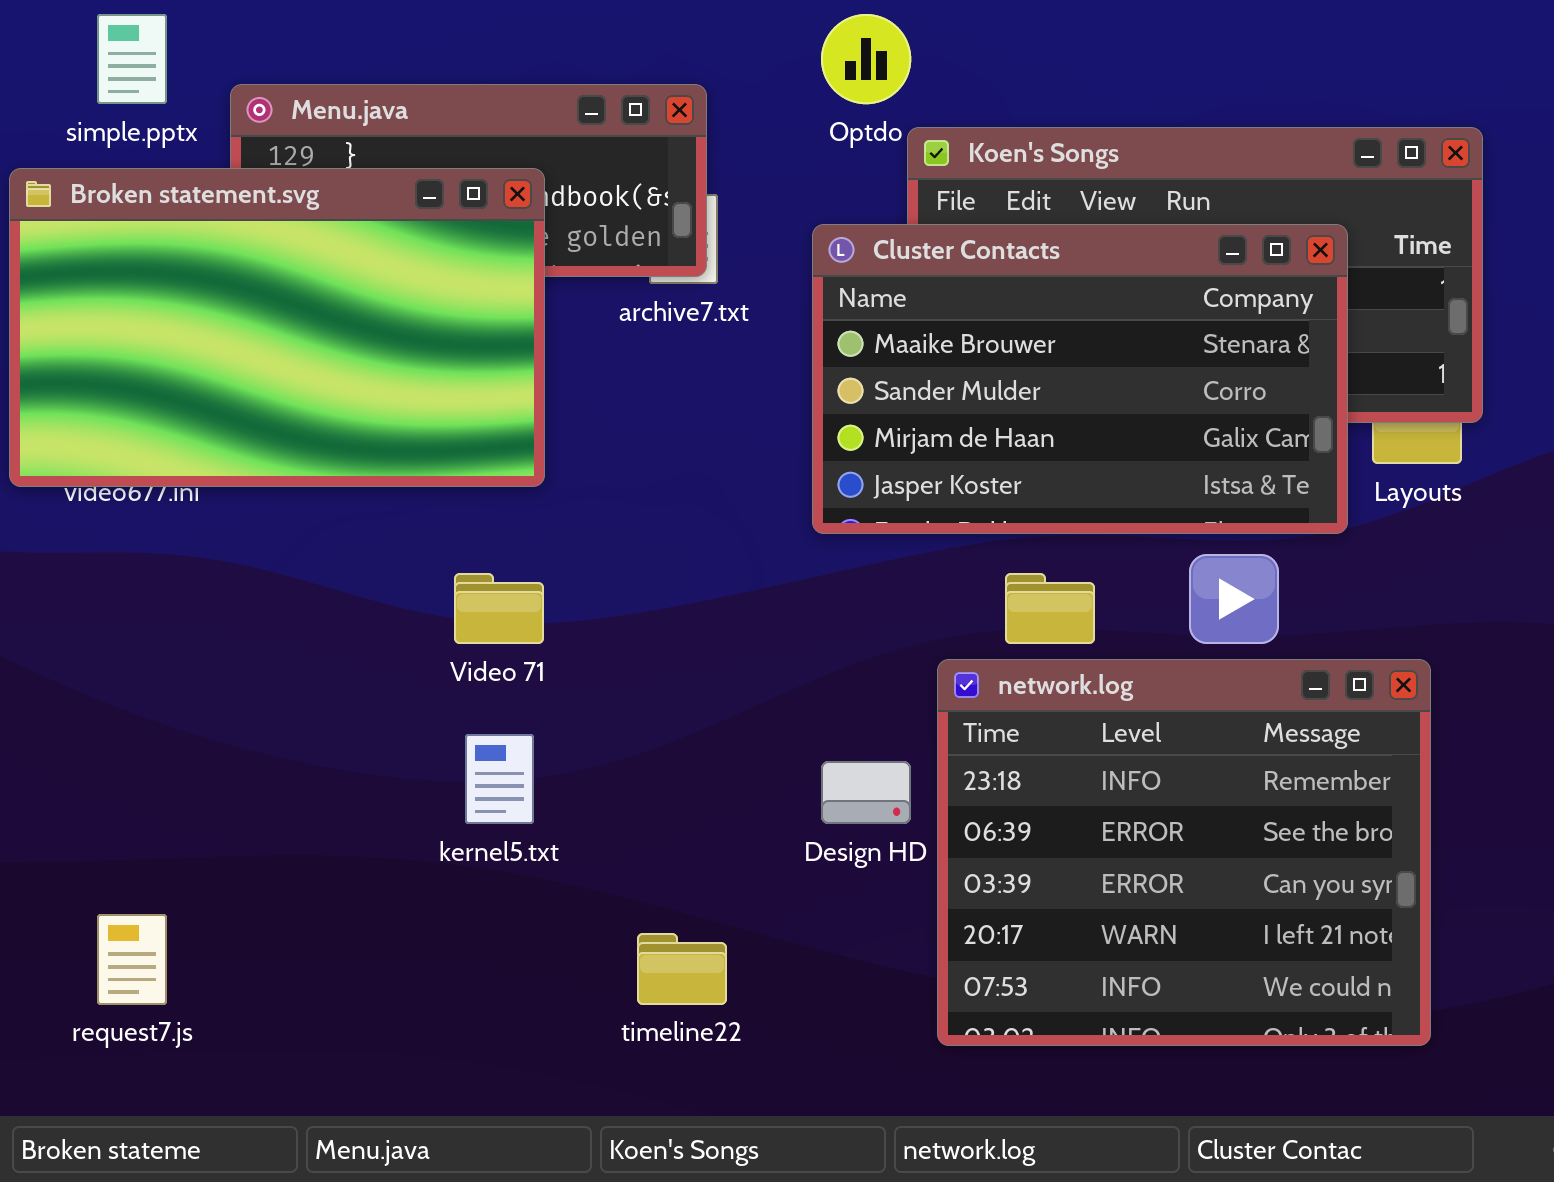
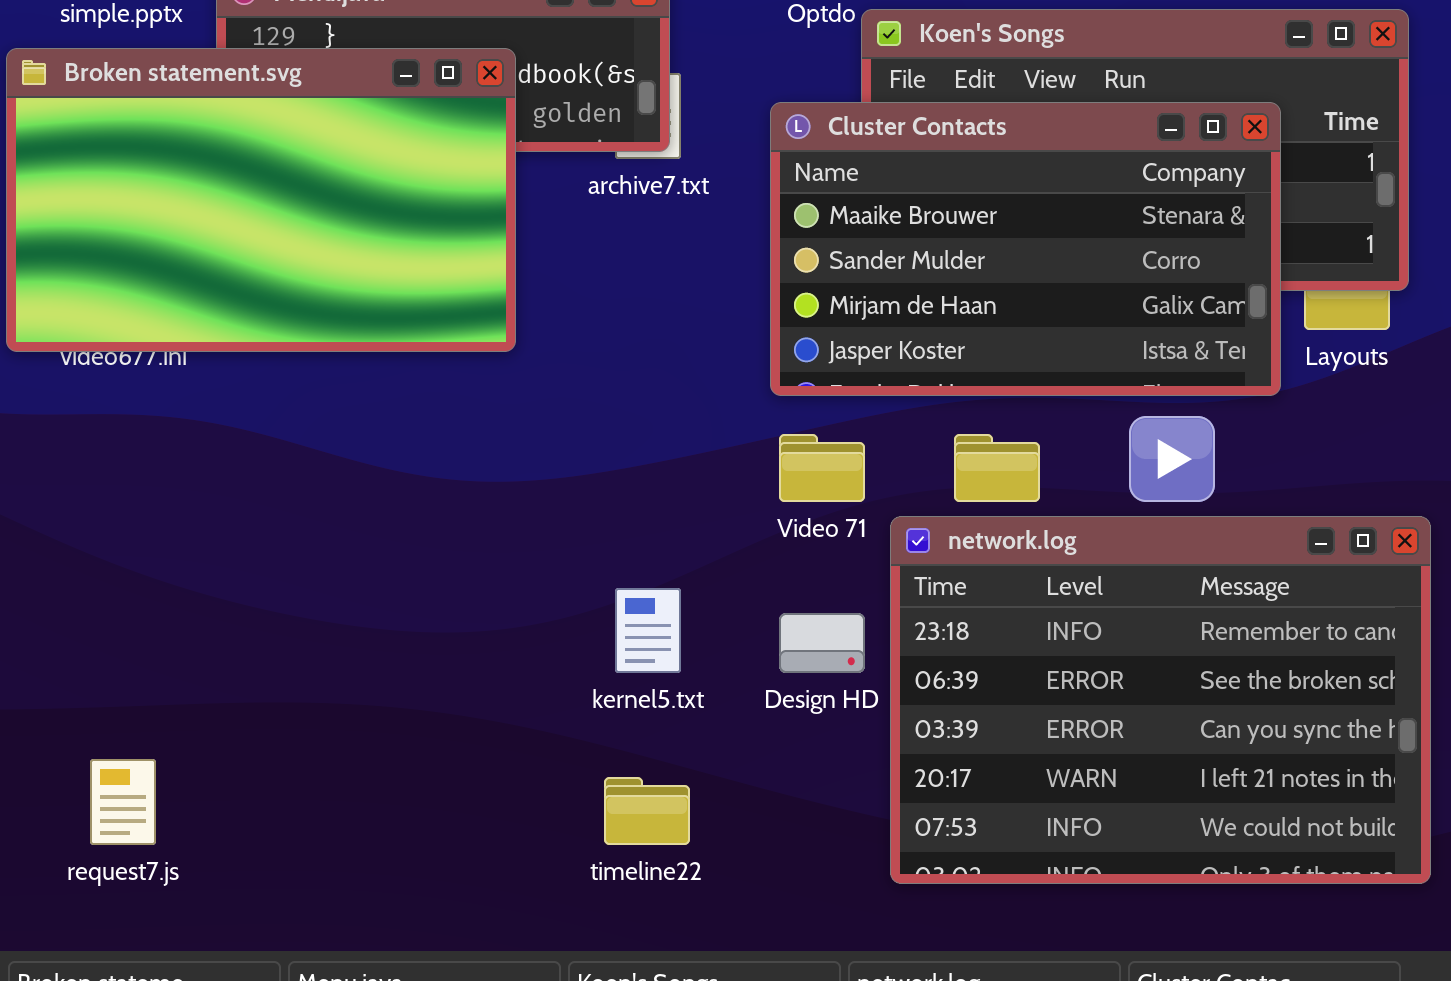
Video 71: [454,573,544,644] -> [779,434,865,502], moved
network.log: [937,659,1431,1046] -> [890,516,1431,884], resized
kernel5.txt: [465,734,534,824] -> [615,588,681,673], moved

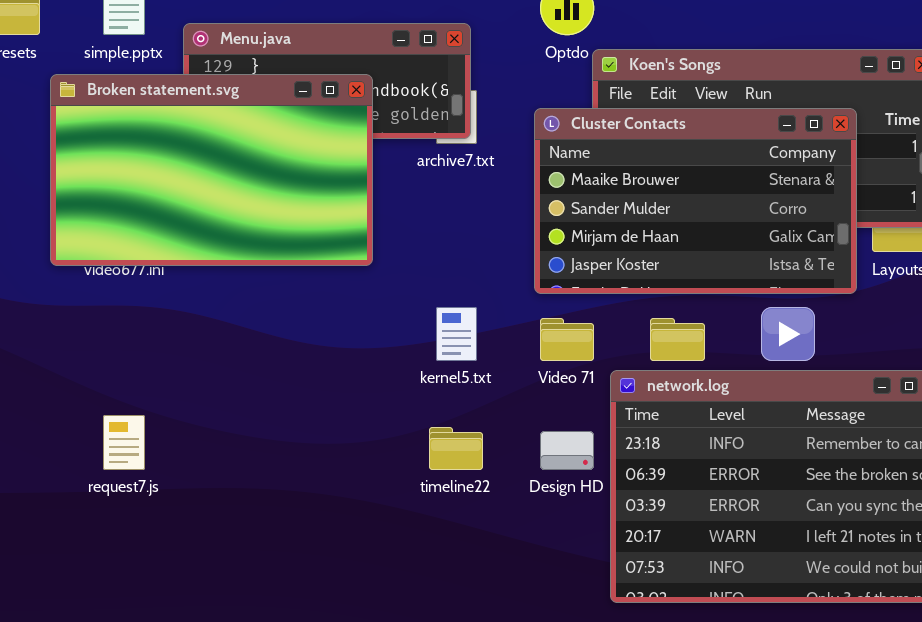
kernel5.txt: [615,588,681,673] -> [436,307,477,361], moved
request7.js: [90,759,156,845] -> [103,415,145,470], moved
timeline22: [604,777,690,845] -> [429,427,483,470], moved

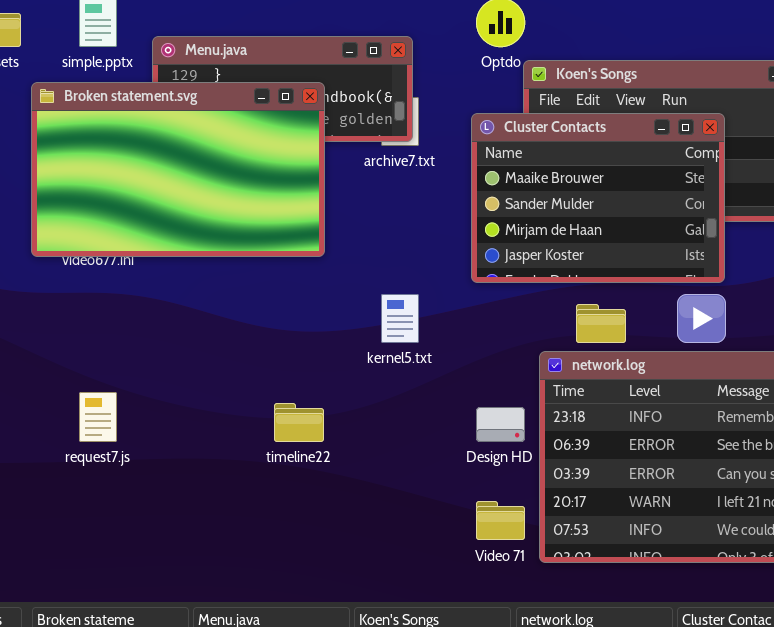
Cluster Contacts: [534,108,857,294] -> [471,113,725,283], resized
Video 71: [540,318,594,361] -> [476,501,525,540], moved
timeline22: [429,427,483,470] -> [274,403,324,442], moved

